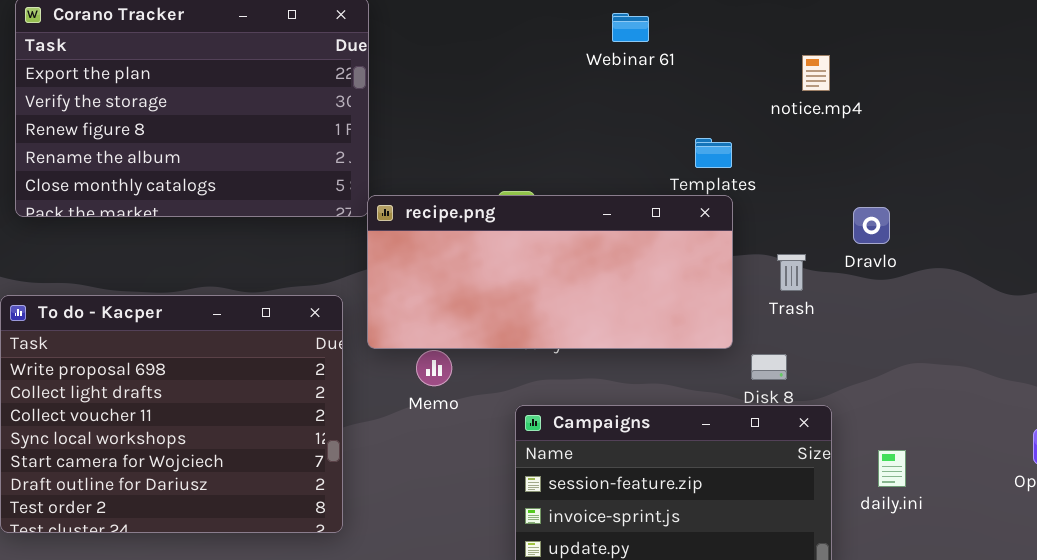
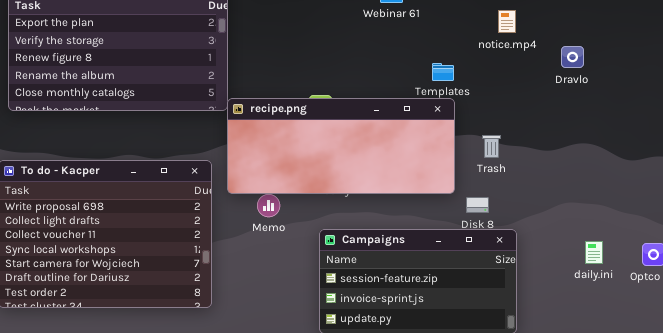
Dravlo: [853,207,890,244] -> [561,46,584,68], moved
daily.ini: [878,450,906,487] -> [585,241,603,264], moved

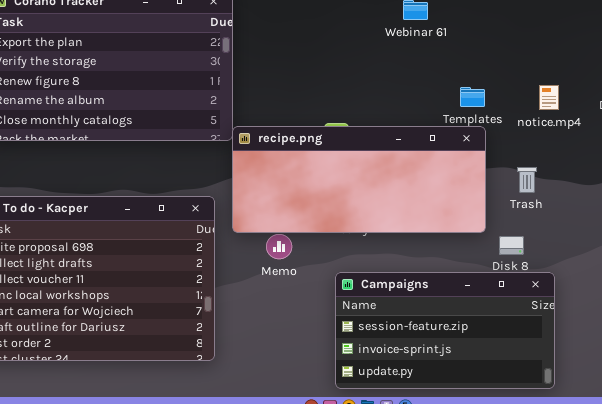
notice.mp4: [498,10,516,33] -> [539,85,559,110], moved

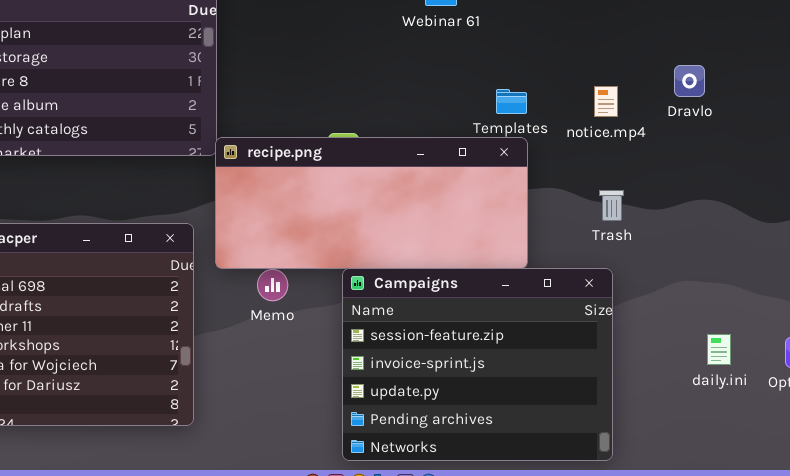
Trash: [517,167,537,193] -> [599,190,624,221], moved
Campaigns: [335,272,555,389] -> [342,268,613,461], resized

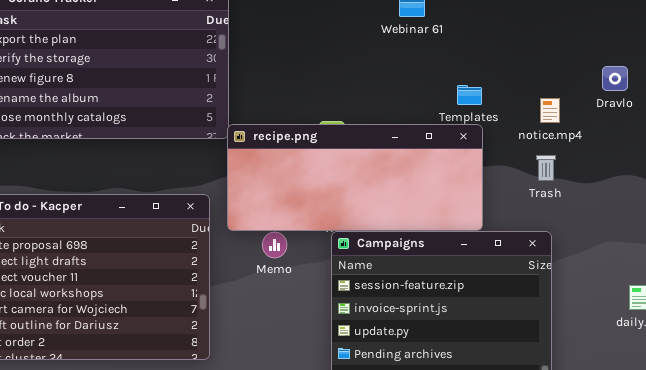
notice.mp4: [594,86,618,117] -> [540,98,560,123], moved
Trash: [599,190,624,221] -> [536,155,556,181], moved

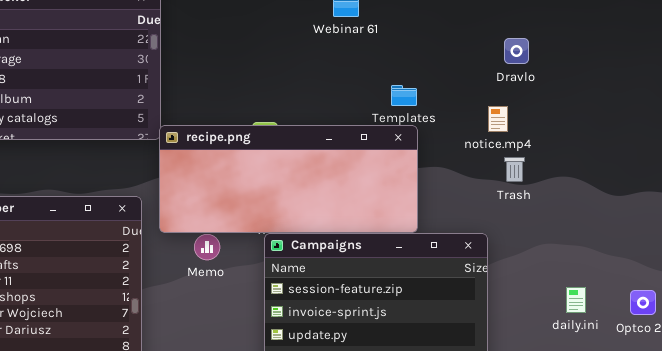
Dravlo: [602,66,628,91] -> [504,38,529,64], moved
notice.mp4: [540,98,560,123] -> [488,106,508,132], moved
Trash: [536,155,556,181] -> [504,157,525,182], moved

